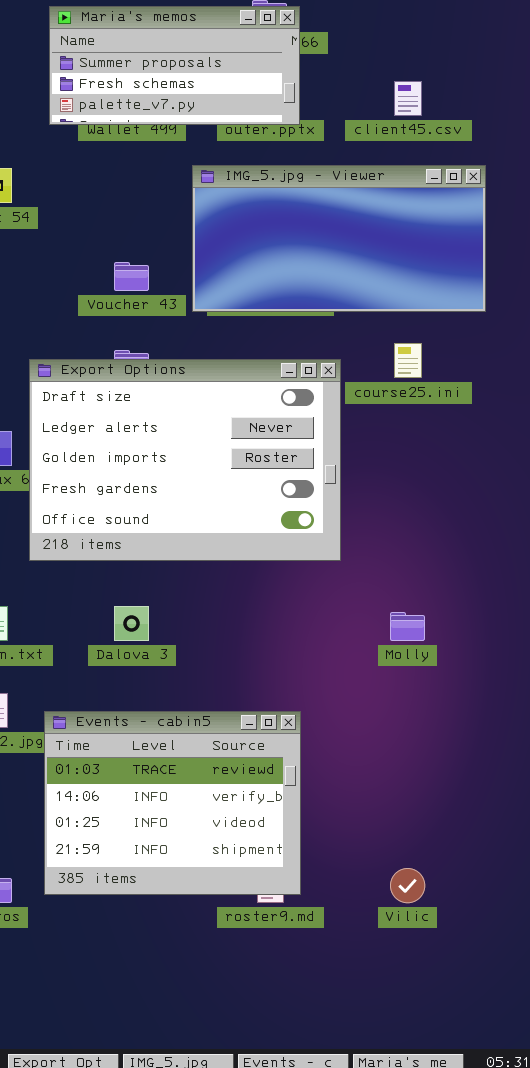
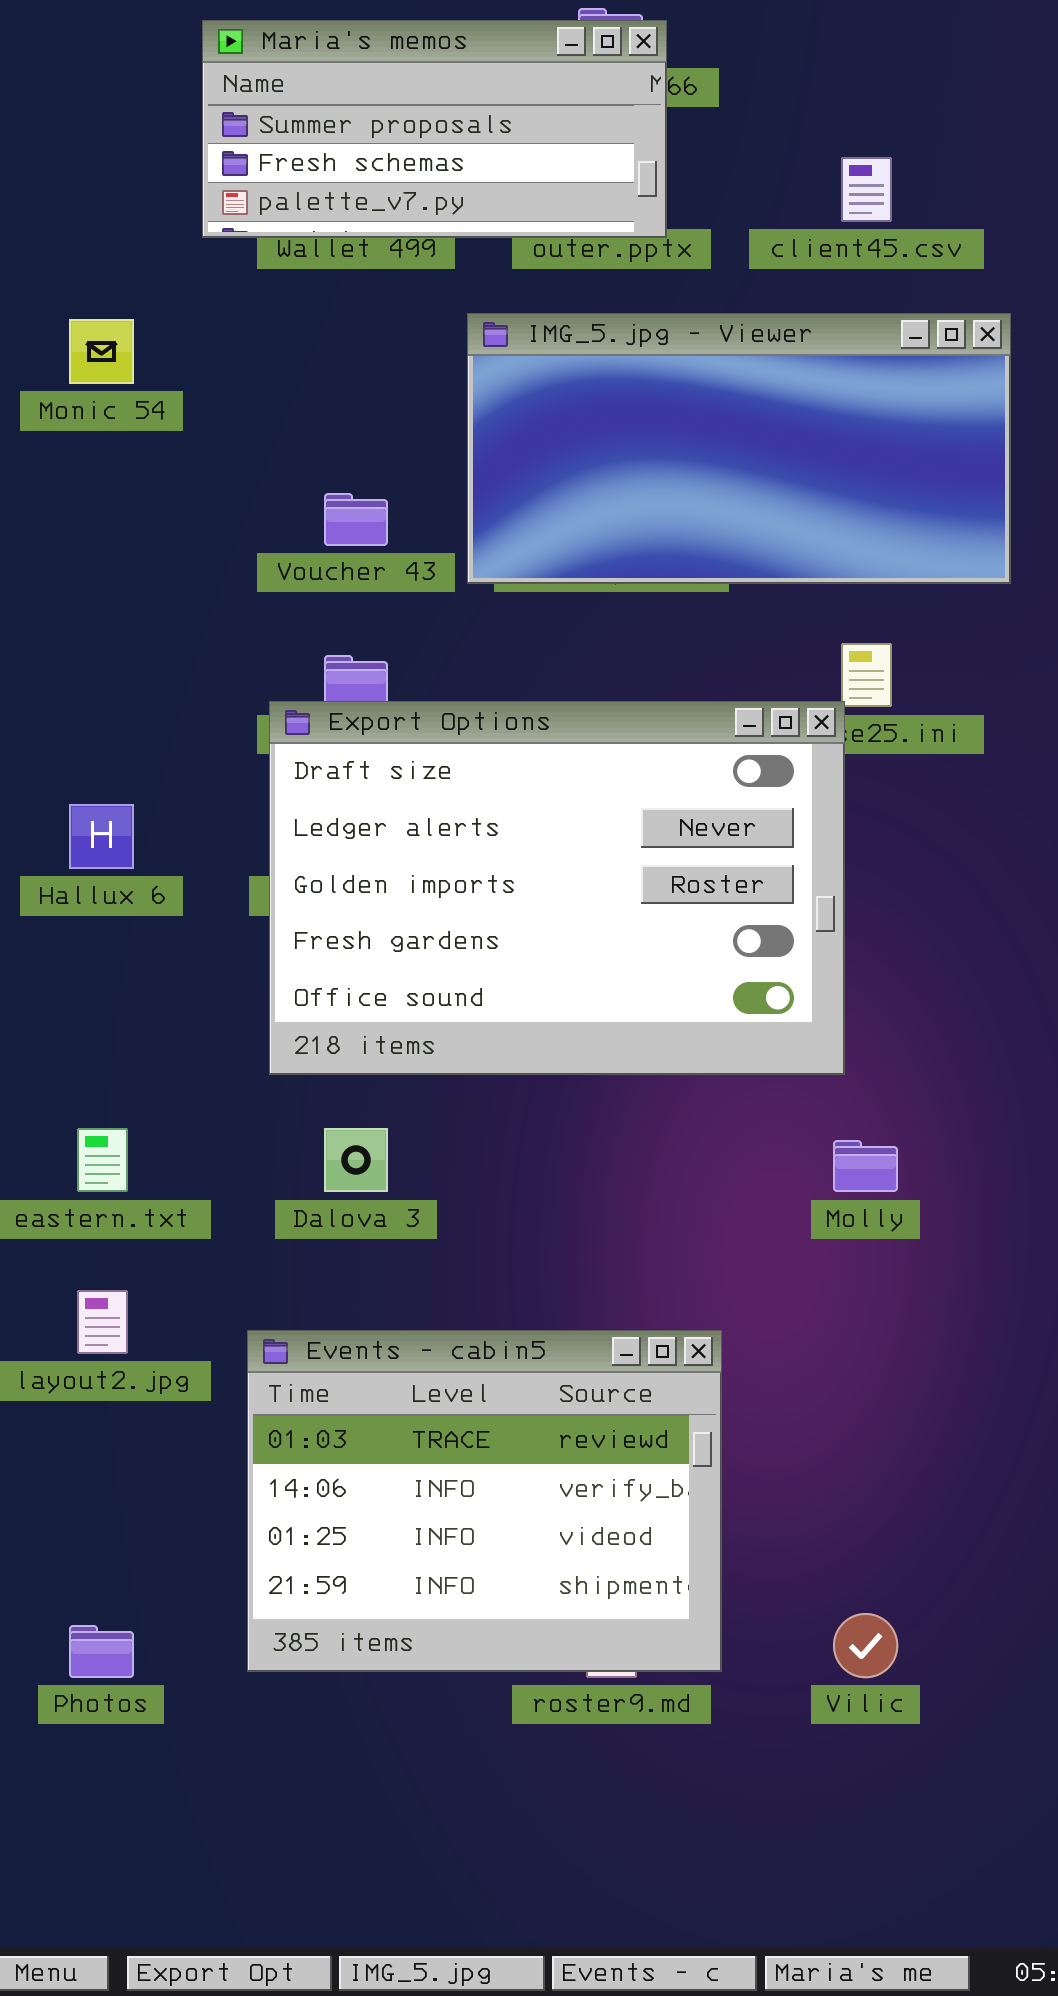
Export Options: [29,359,341,561] -> [269,701,845,1075], moved
Events - cabin5: [44,711,301,895] -> [247,1330,722,1672], moved

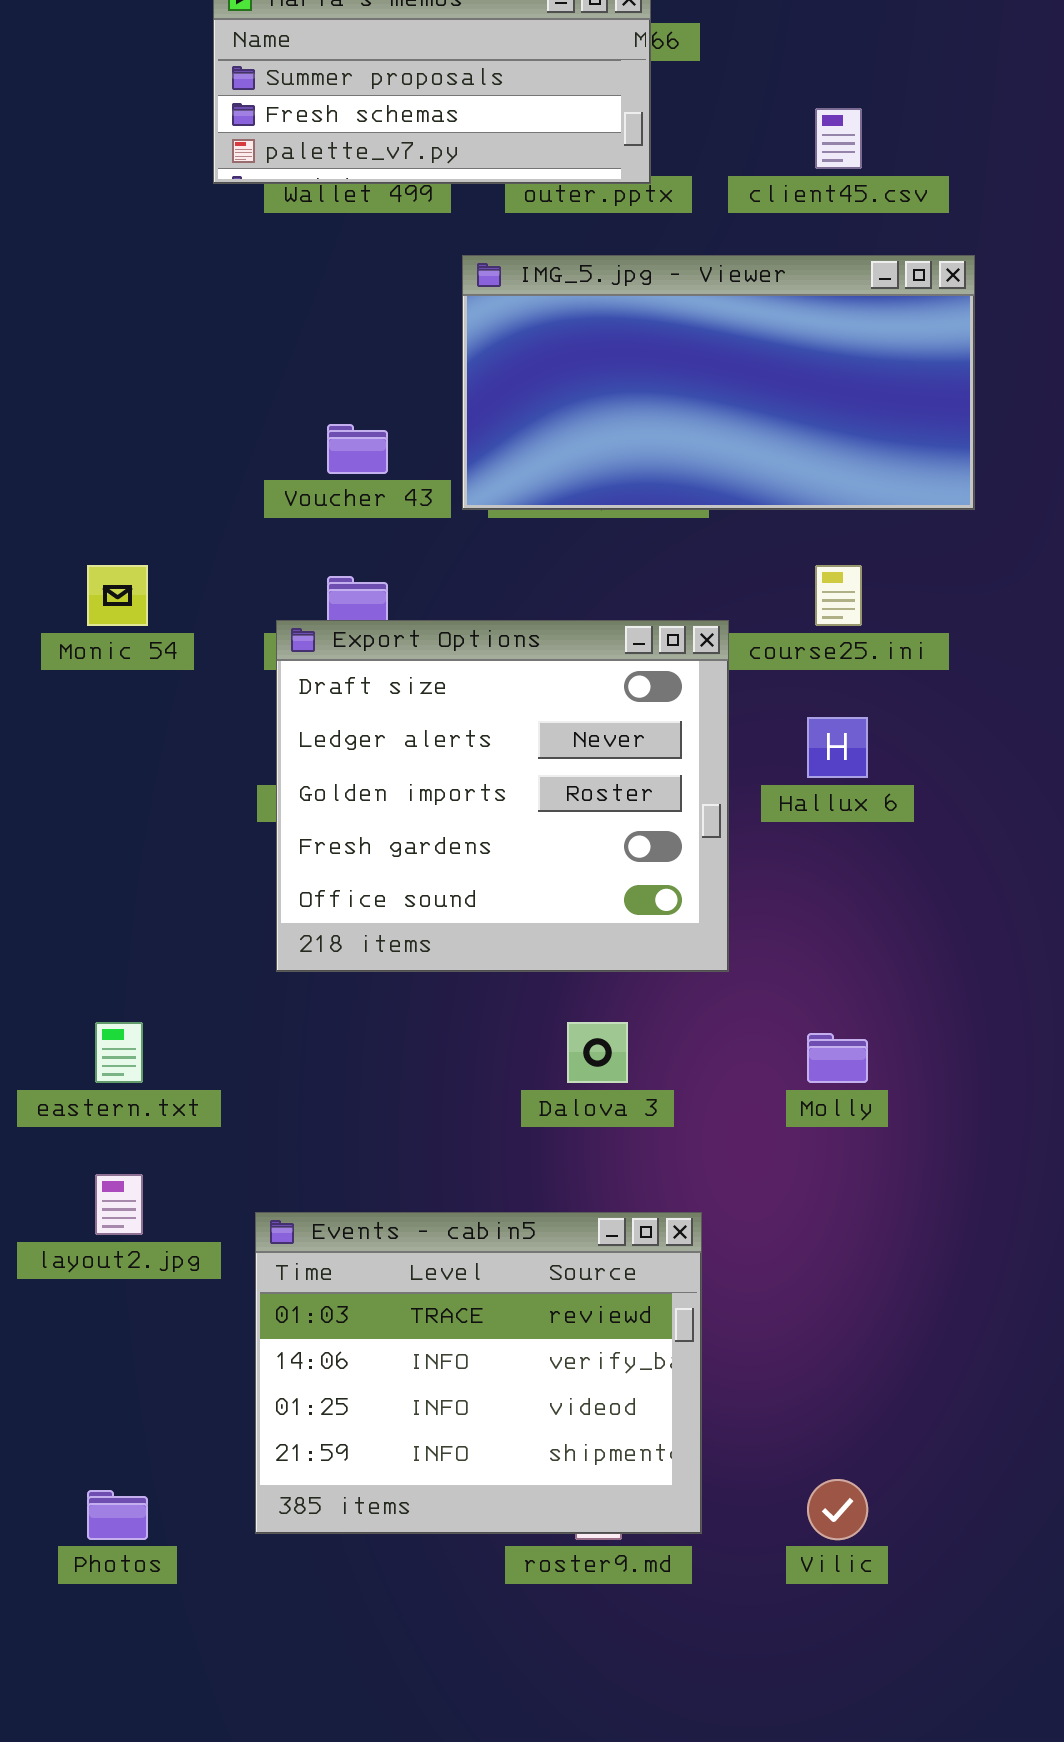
Monic 54: [69,319,134,384] -> [87,565,148,626], moved
Export Options: [269,701,845,1075] -> [276,620,729,972], resized
Hallux 6: [69,804,134,869] -> [807,717,868,778], moved
Dalova 3: [324,1128,388,1192] -> [567,1022,628,1083], moved

